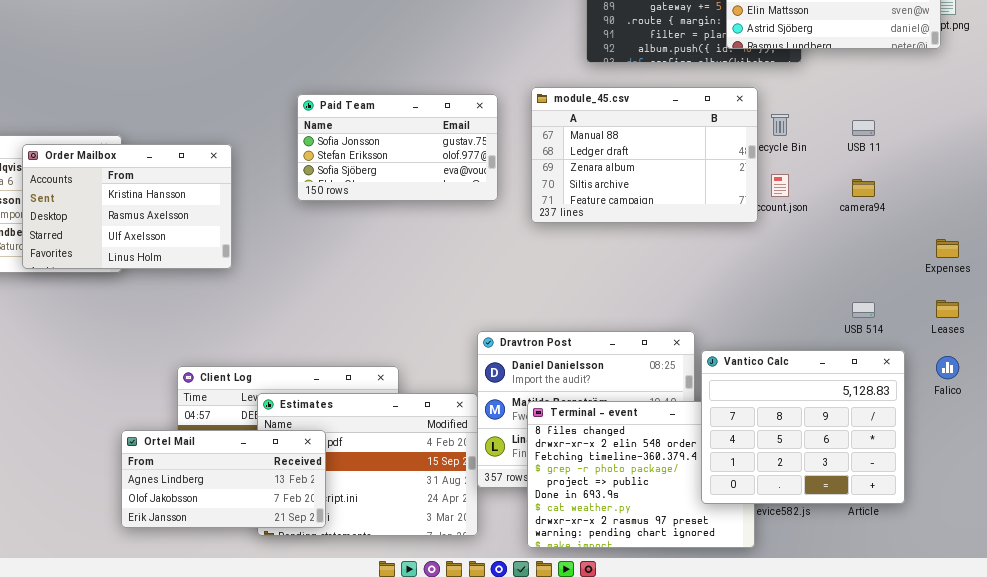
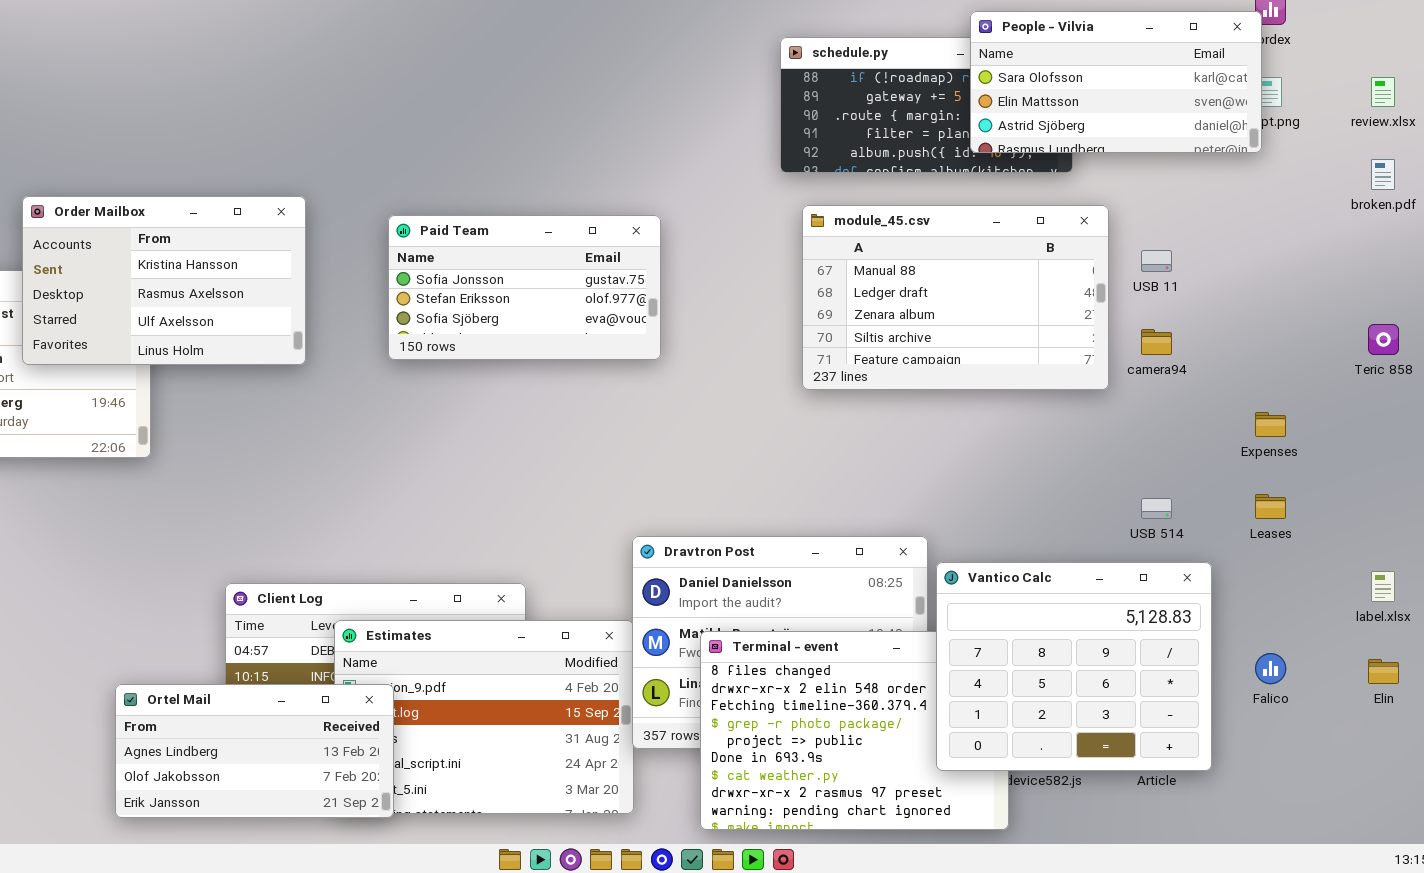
module_45.csv: [531,87,758,223] -> [802,205,1109,390], moved
Order Mailbox: [22,144,232,269] -> [22,196,306,365], moved
Falico: [936,356,959,379] -> [1255,653,1286,684], moved
Ortel Mail: [121,430,326,528] -> [115,684,394,818], moved

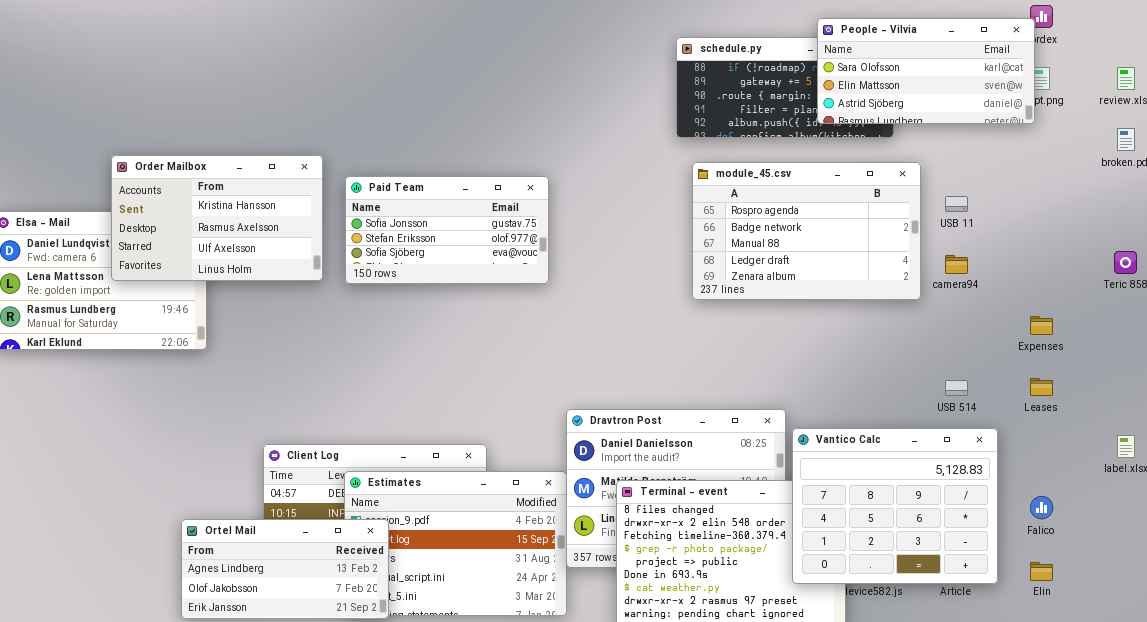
module_45.csv: [802,205,1109,390] -> [692,162,921,300], scrolled up 2 rows
Paid Team: [388,215,661,360] -> [345,176,549,284], moved
Elin: [1368,659,1399,684] -> [1030,562,1053,581], moved

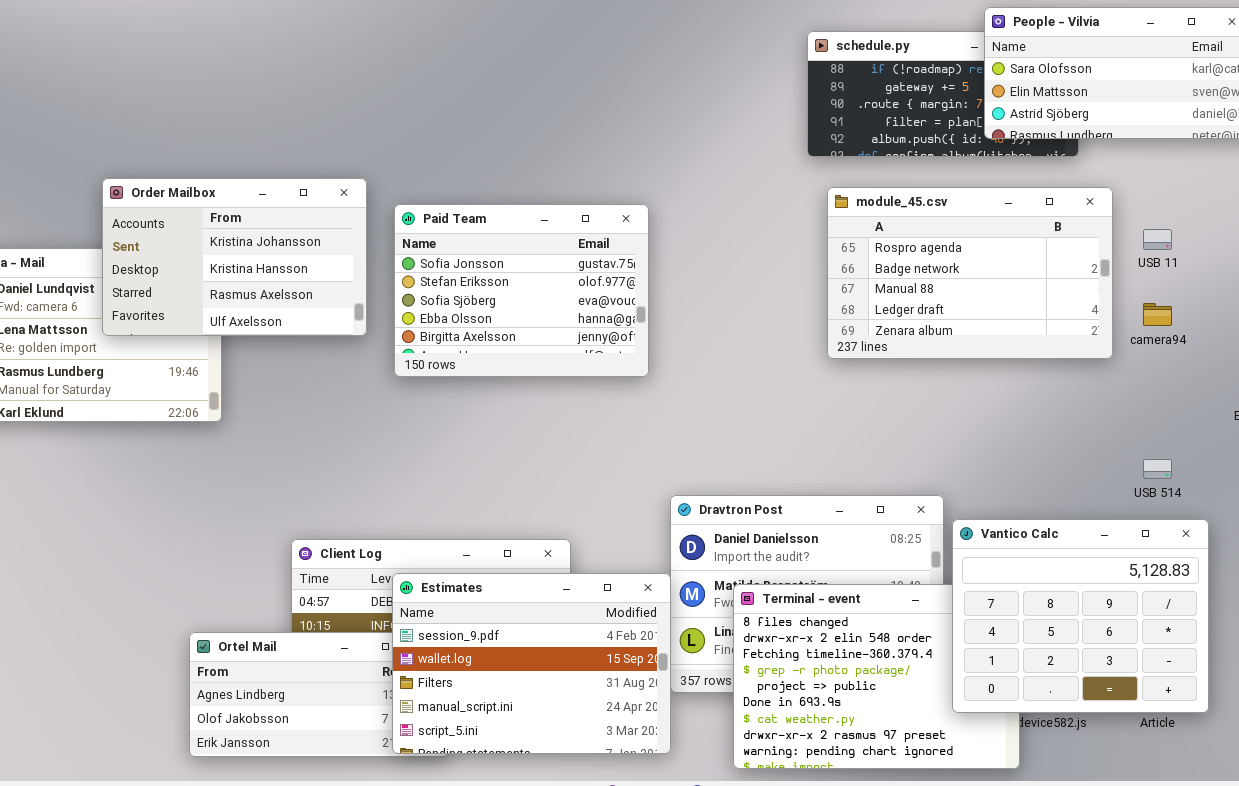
Order Mailbox: [111,155,323,281] -> [102,178,367,336], scrolled up 1 row
Paid Team: [345,176,549,284] -> [394,204,649,377], resized
Estimates: [344,471,567,616] -> [392,573,671,754], raised

